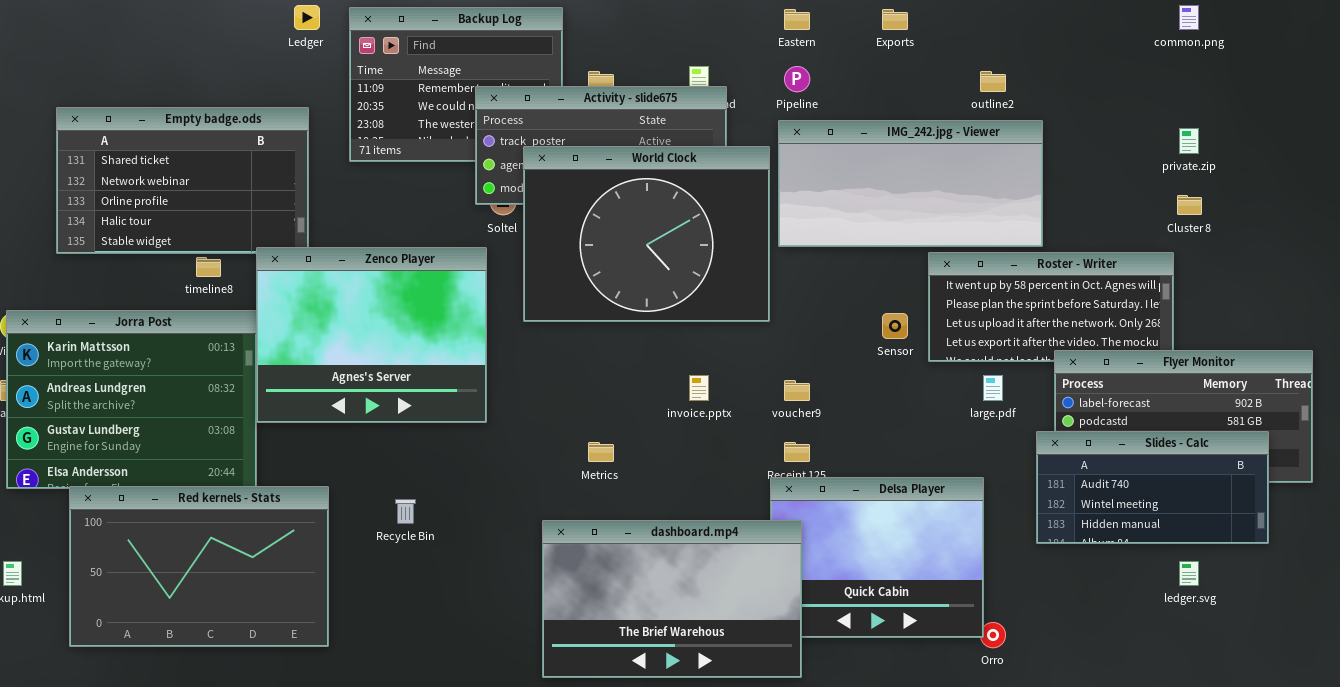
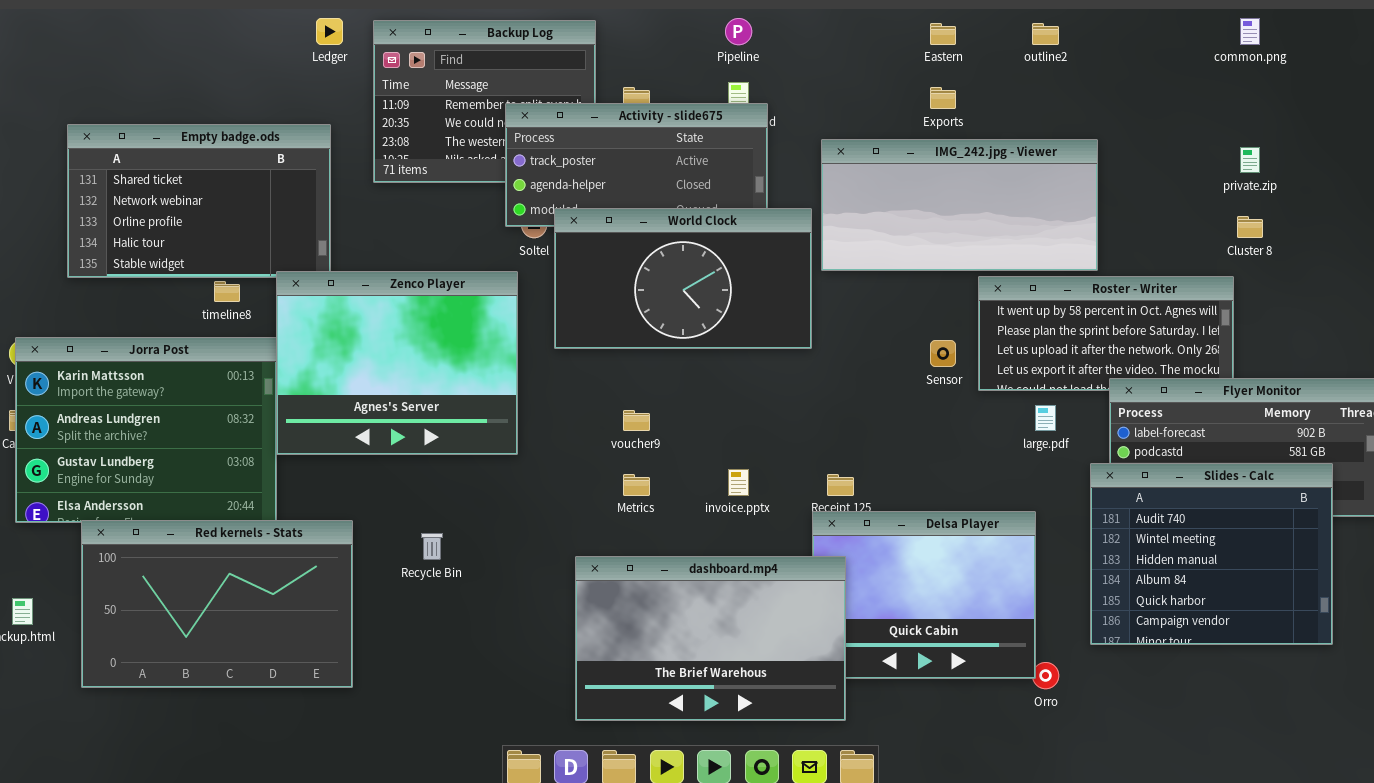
Eastern: [784,9,810,30] -> [930,23,956,45], moved
Exports: [882,9,908,30] -> [930,87,956,109], moved
Pipeline: [784,66,810,92] -> [725,18,752,45], moved
outline2: [980,71,1006,92] -> [1032,23,1059,45], moved
World Clock: [523,146,770,322] -> [554,208,812,349], resized
invoice.pptx: [689,375,709,401] -> [728,469,749,496], moved
voucher9: [784,380,810,401] -> [623,410,650,431], moved
Slides - Calc: [1036,431,1269,544] -> [1090,463,1333,645], resized

